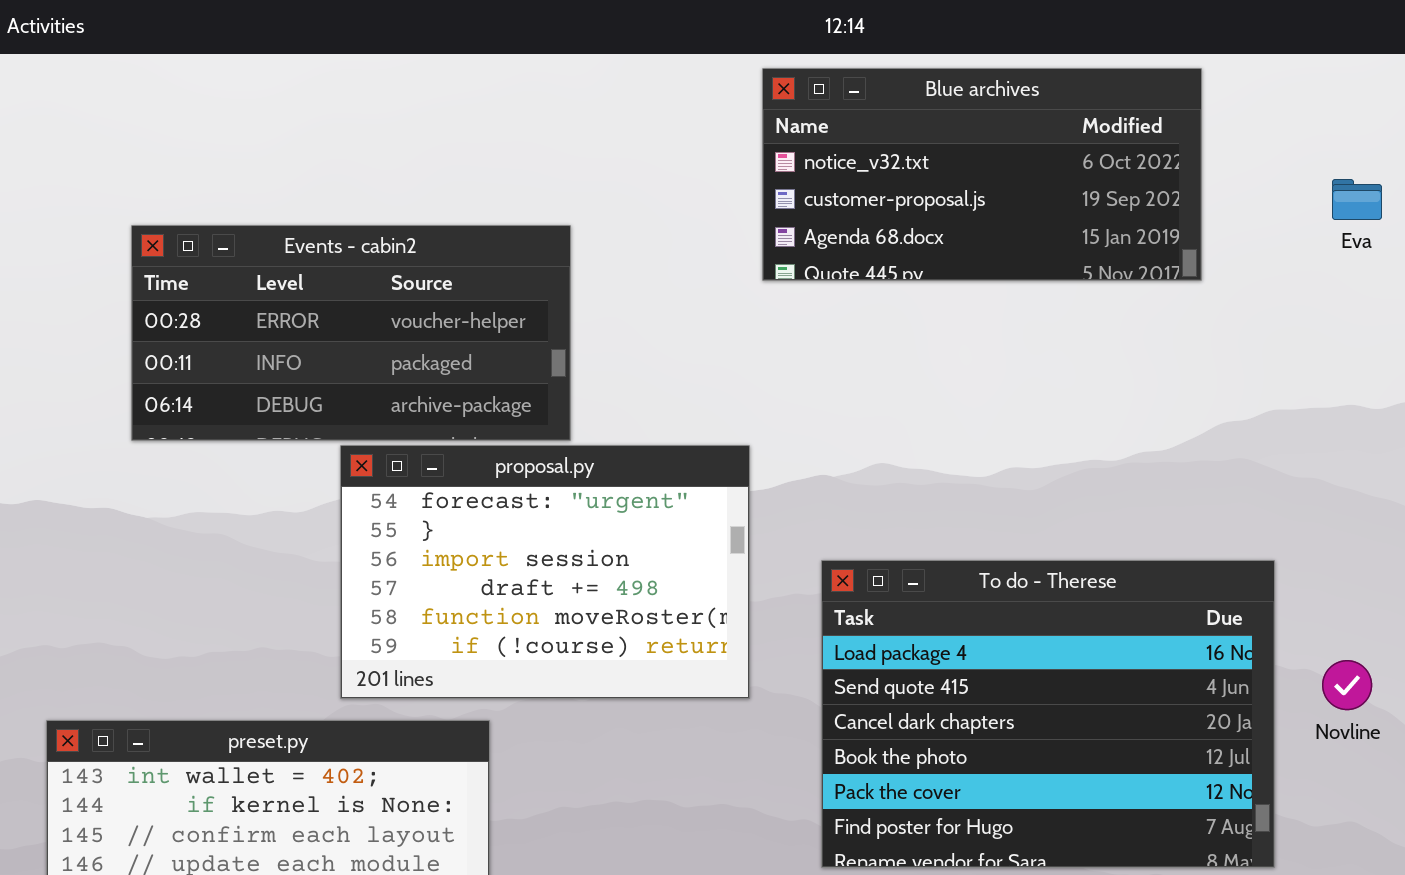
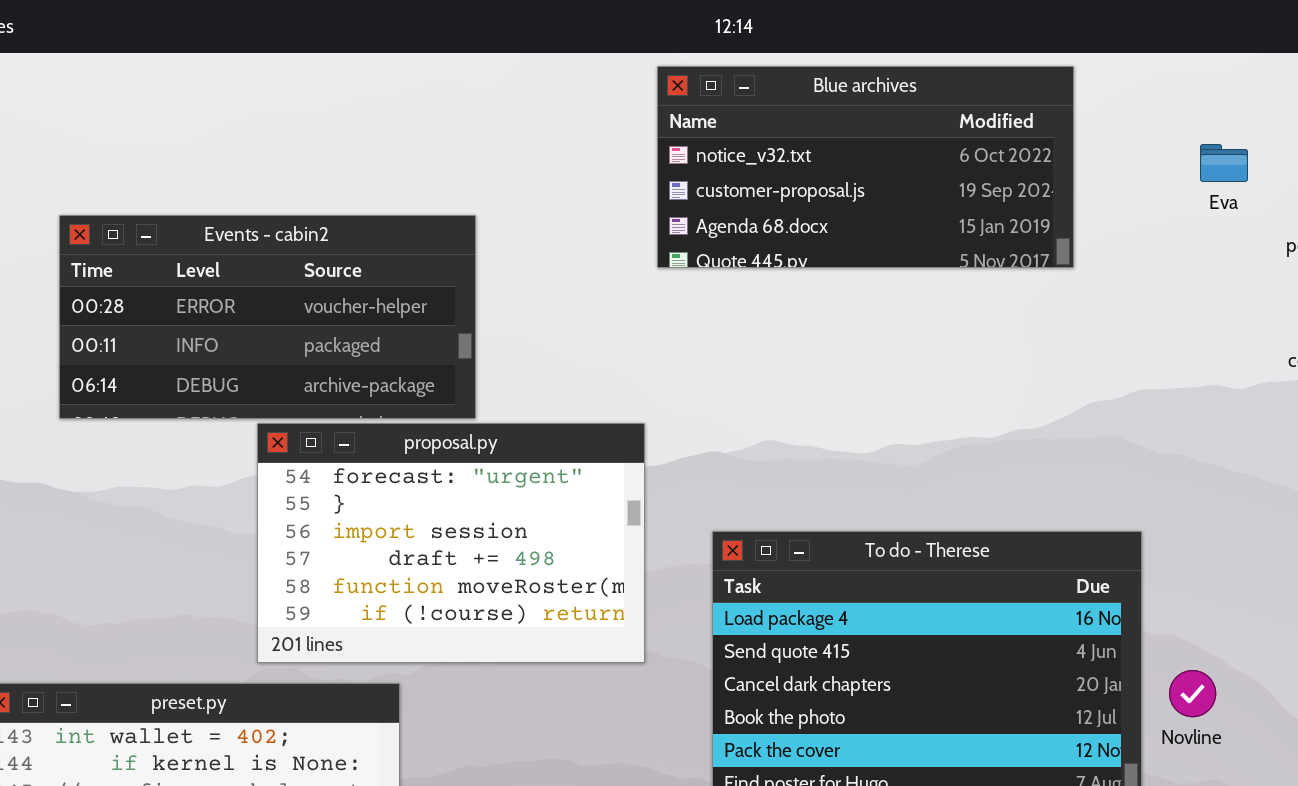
Eva: [1332,179,1382,220] -> [1200,144,1248,182], moved
Novline: [1322,660,1372,710] -> [1169,670,1216,717], moved

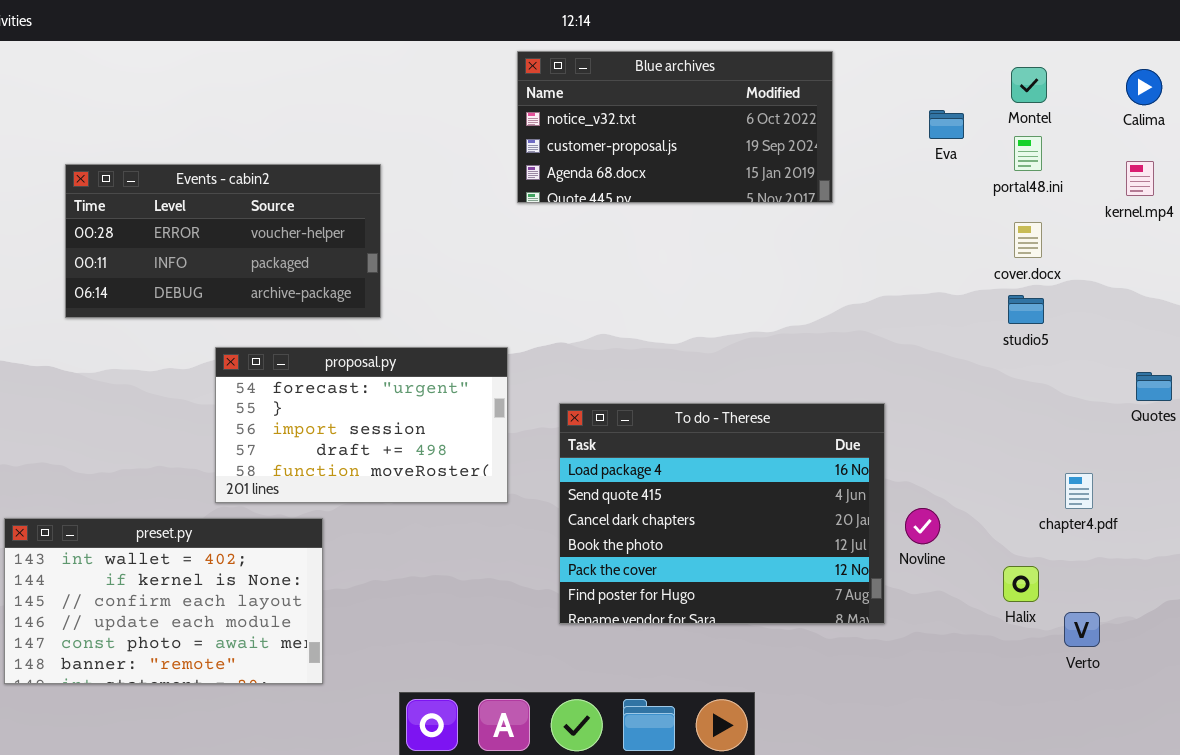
proposal.py: [257,423,645,663] -> [215,347,508,503], resized

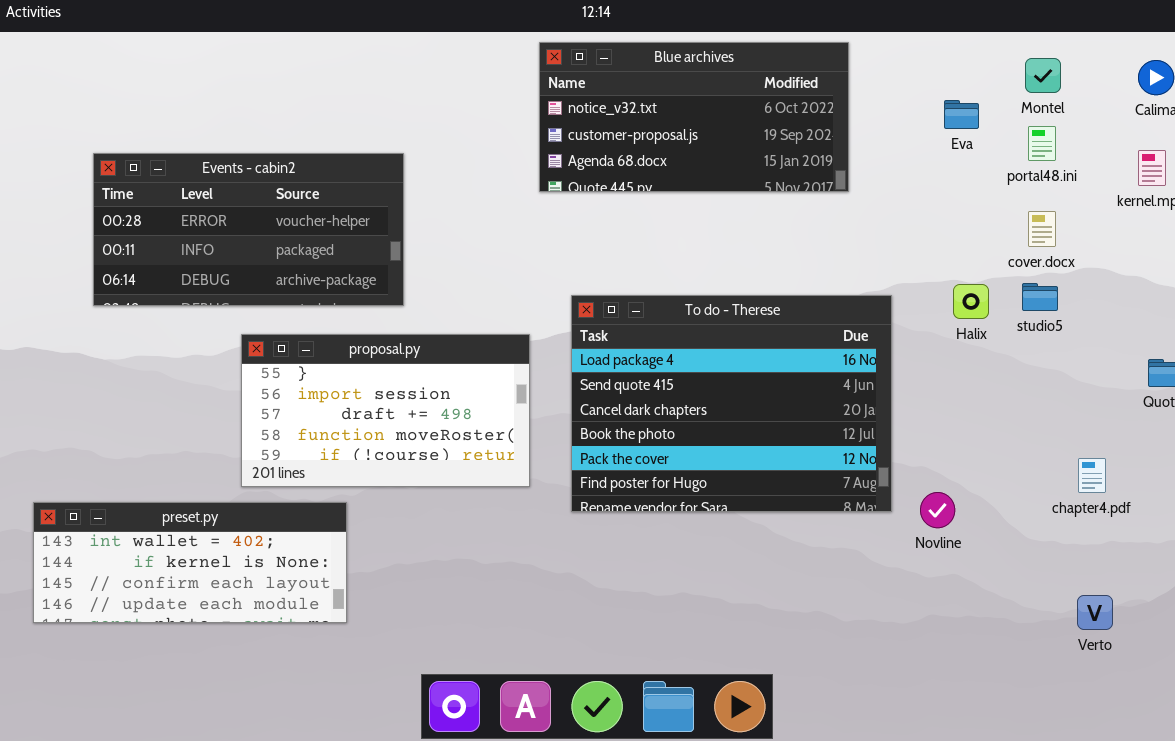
proposal.py: [215,347,508,503] -> [241,334,530,487], scrolled down 1 row
To do - Therese: [559,403,885,624] -> [571,295,892,512], moved
preset.py: [4,518,323,684] -> [33,502,347,623], resized
Halix: [1003,566,1039,602] -> [953,284,989,319], moved

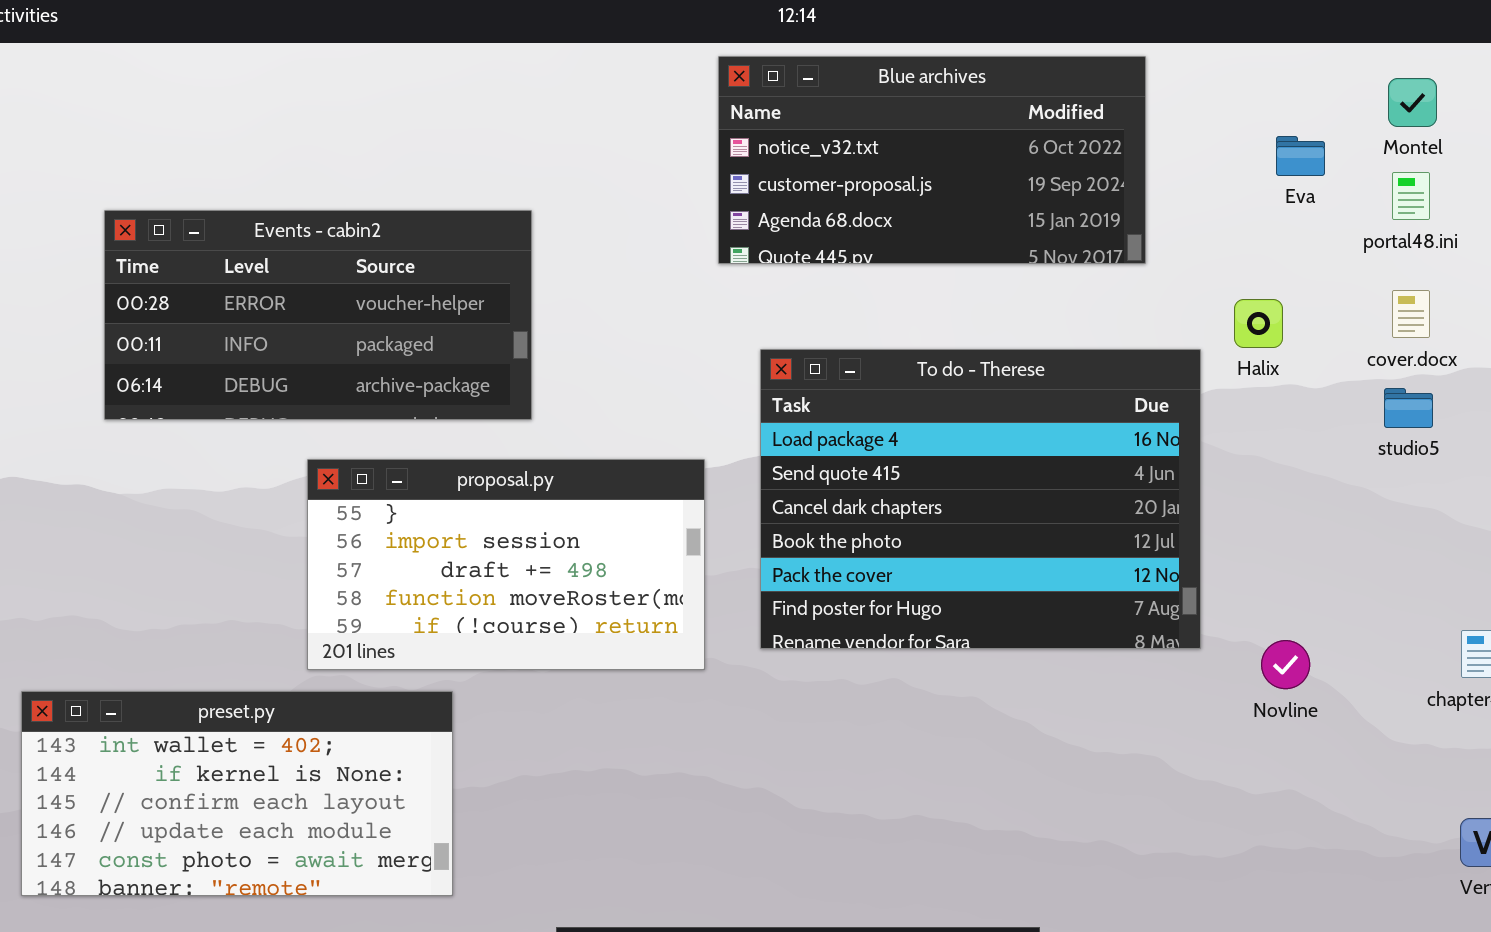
Halix: [953,284,989,319] -> [1234,299,1283,348], moved
To do - Therese: [571,295,892,512] -> [760,349,1201,649], moved
Novline: [920,492,955,528] -> [1261,640,1310,689], moved
preset.py: [33,502,347,623] -> [21,691,453,896], resized

